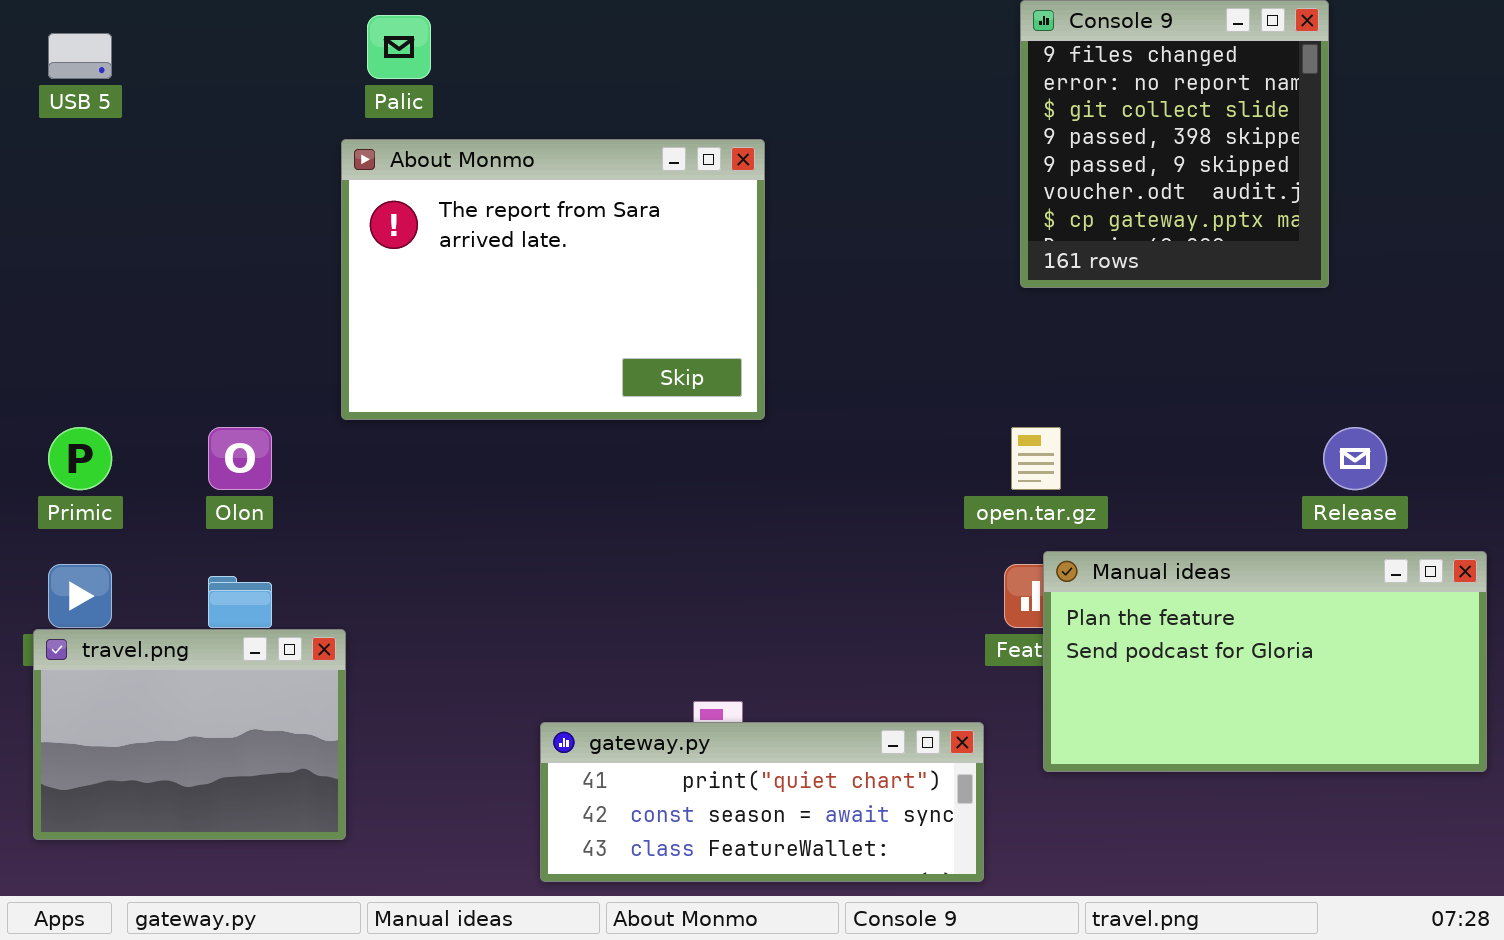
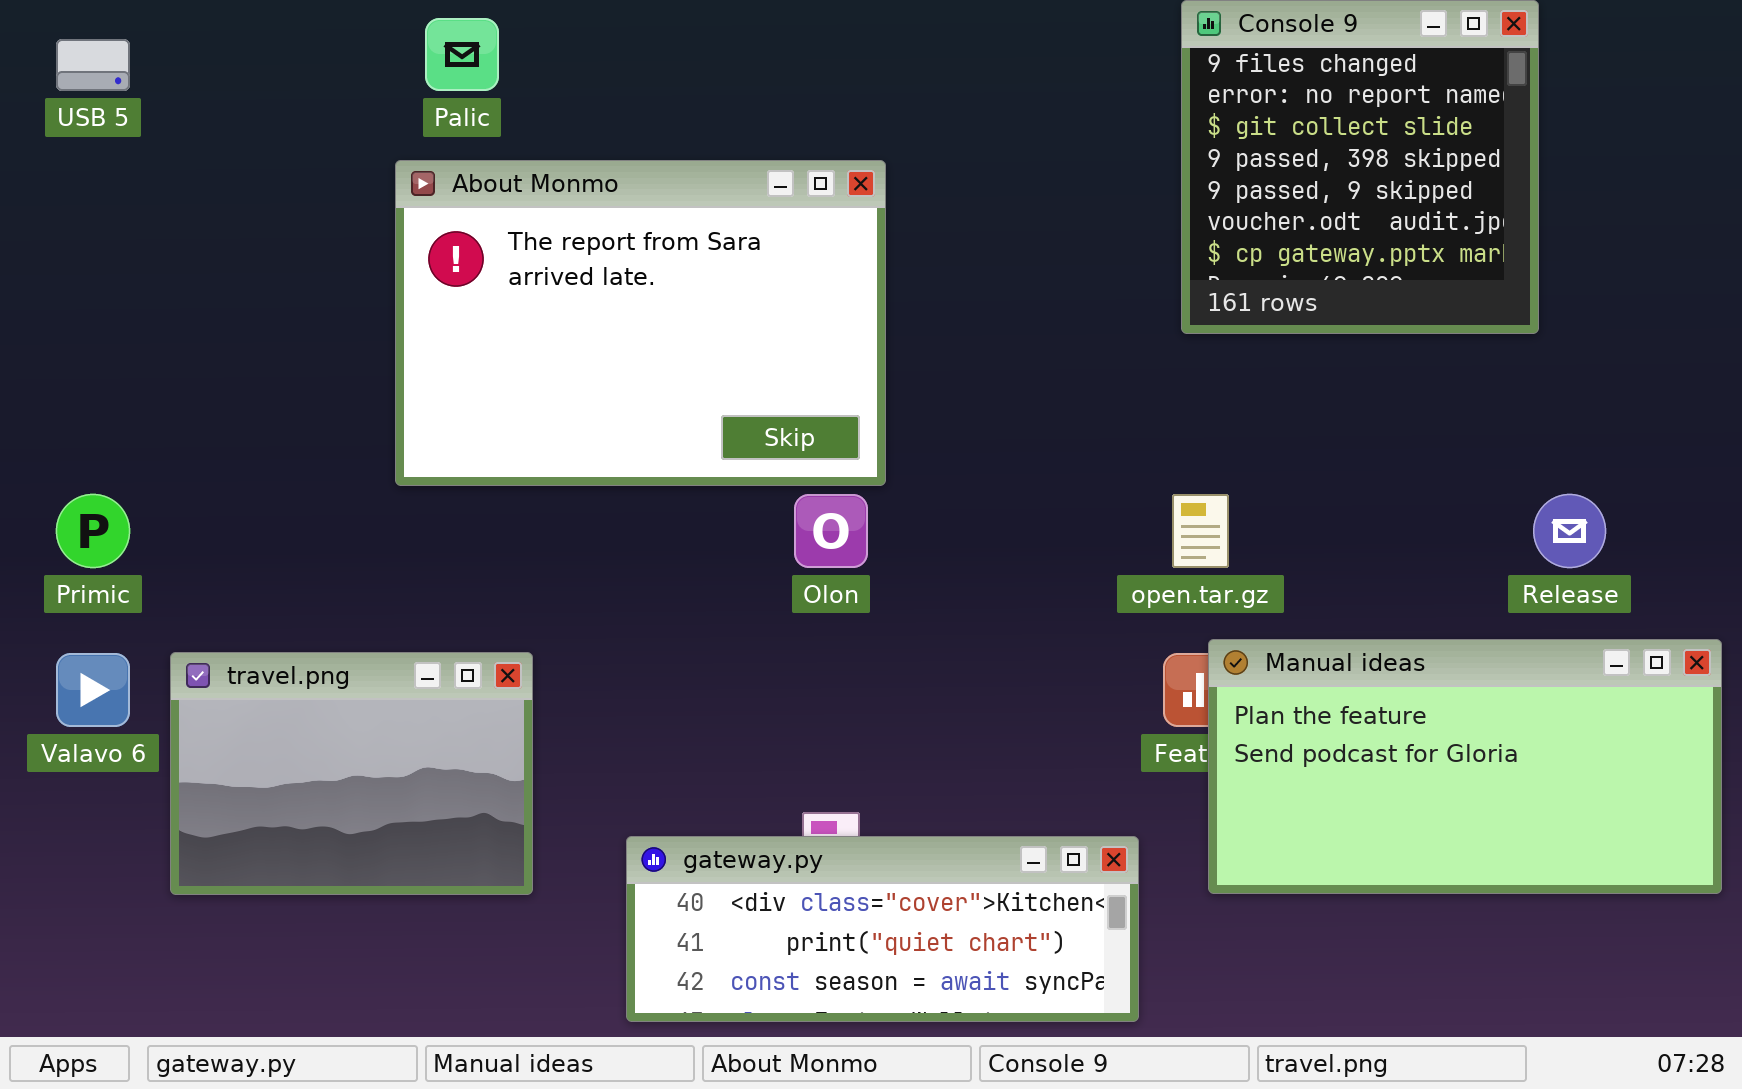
Olon: [208,427,272,490] -> [794,494,868,568], moved
travel.png: [33,629,346,840] -> [170,652,533,895], moved
gateway.py: [540,722,984,882] -> [626,836,1139,1022], scrolled up 1 row

